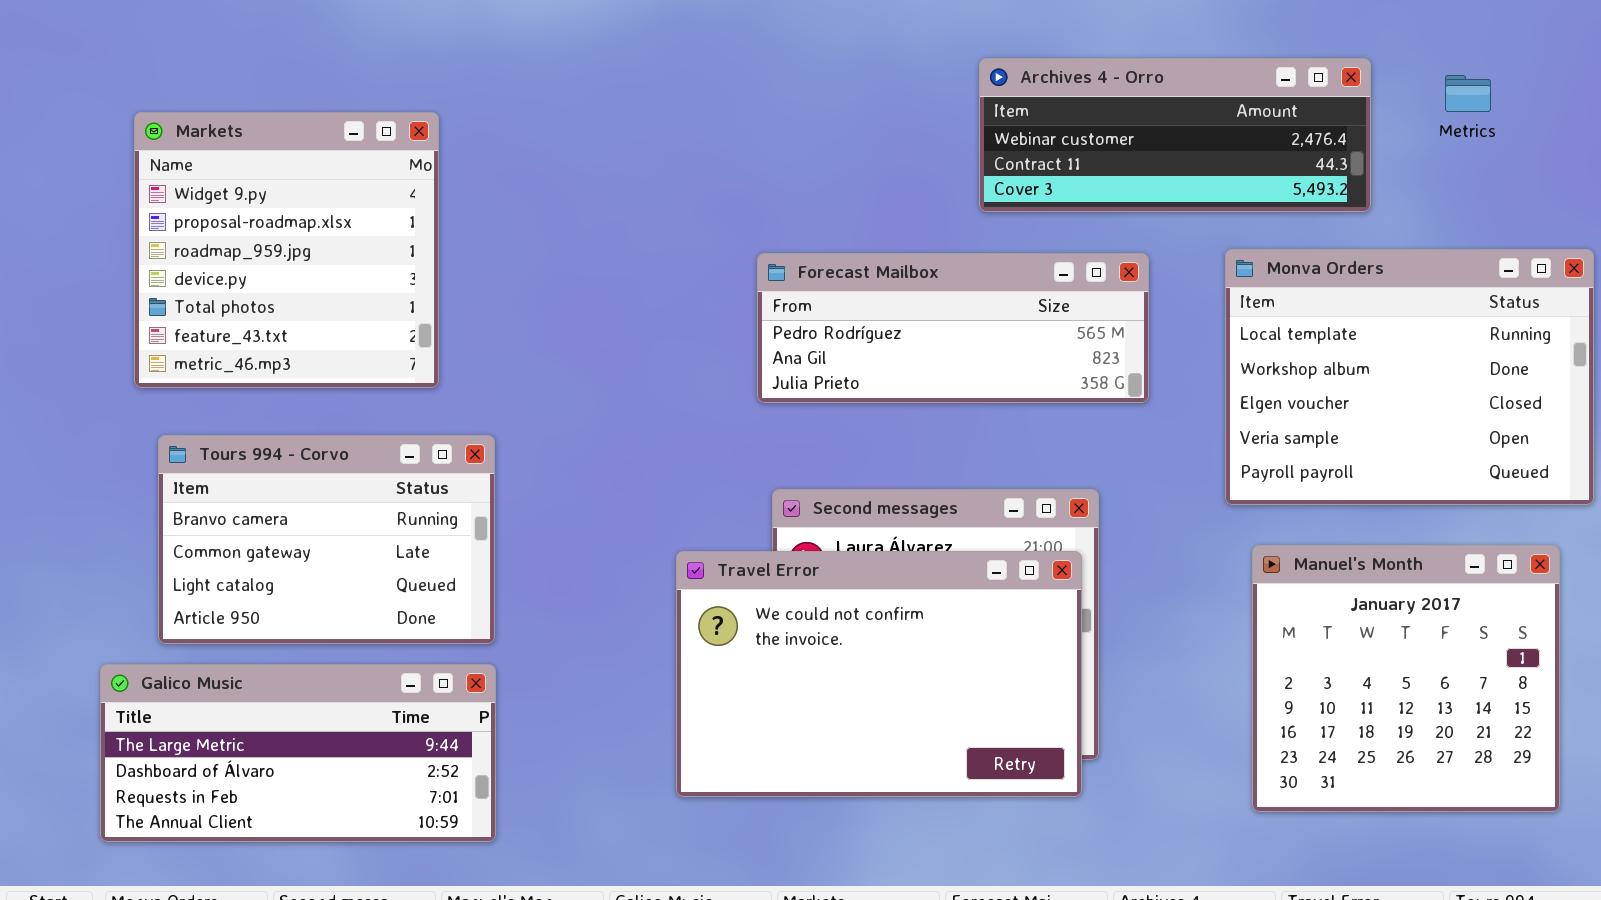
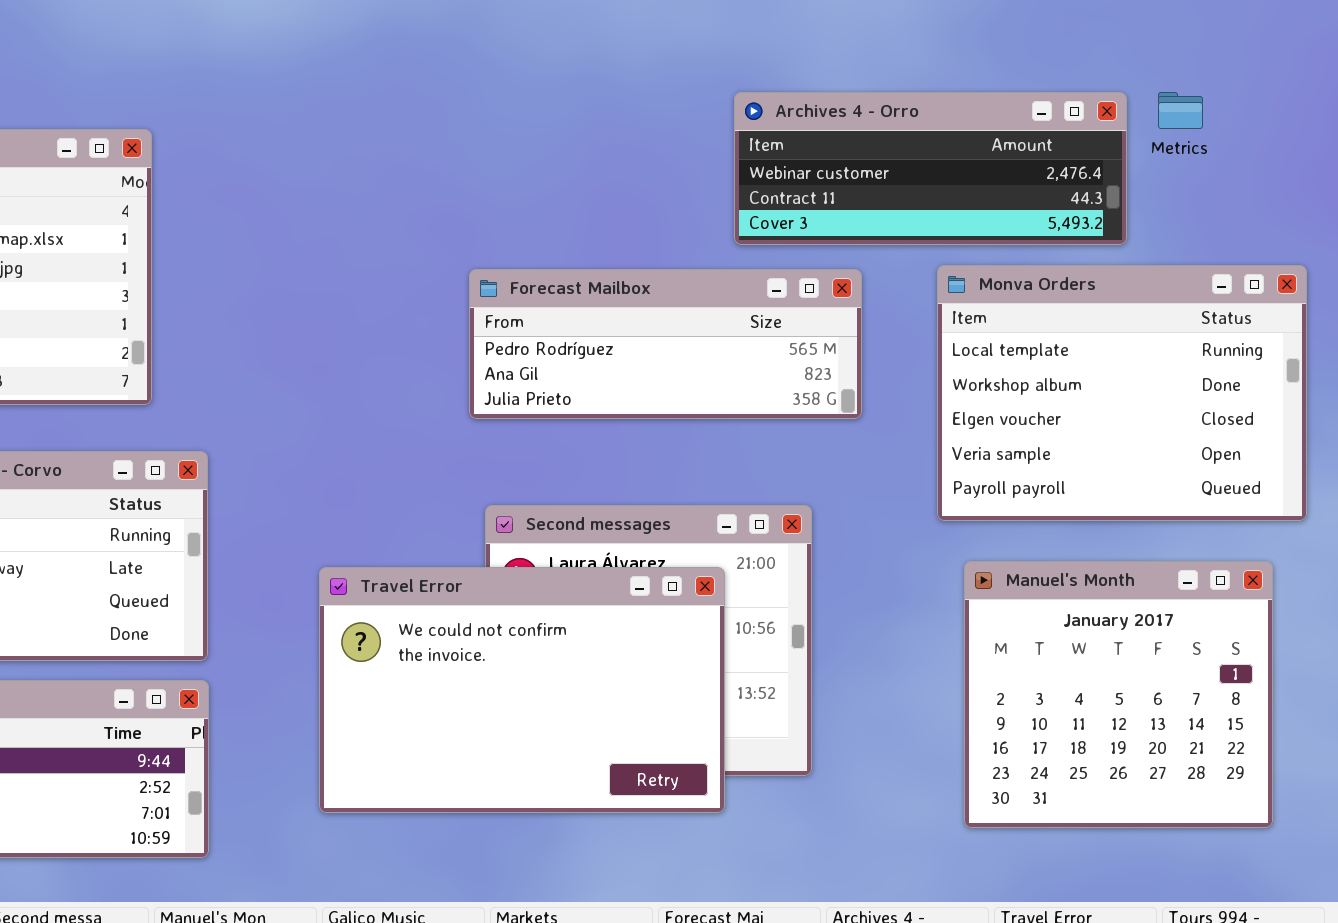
Archives 4 - Orro: [979,58,1371,212] -> [734,92,1127,245], moved
Travel Error: [676,551,1082,797] -> [319,567,725,813], moved

